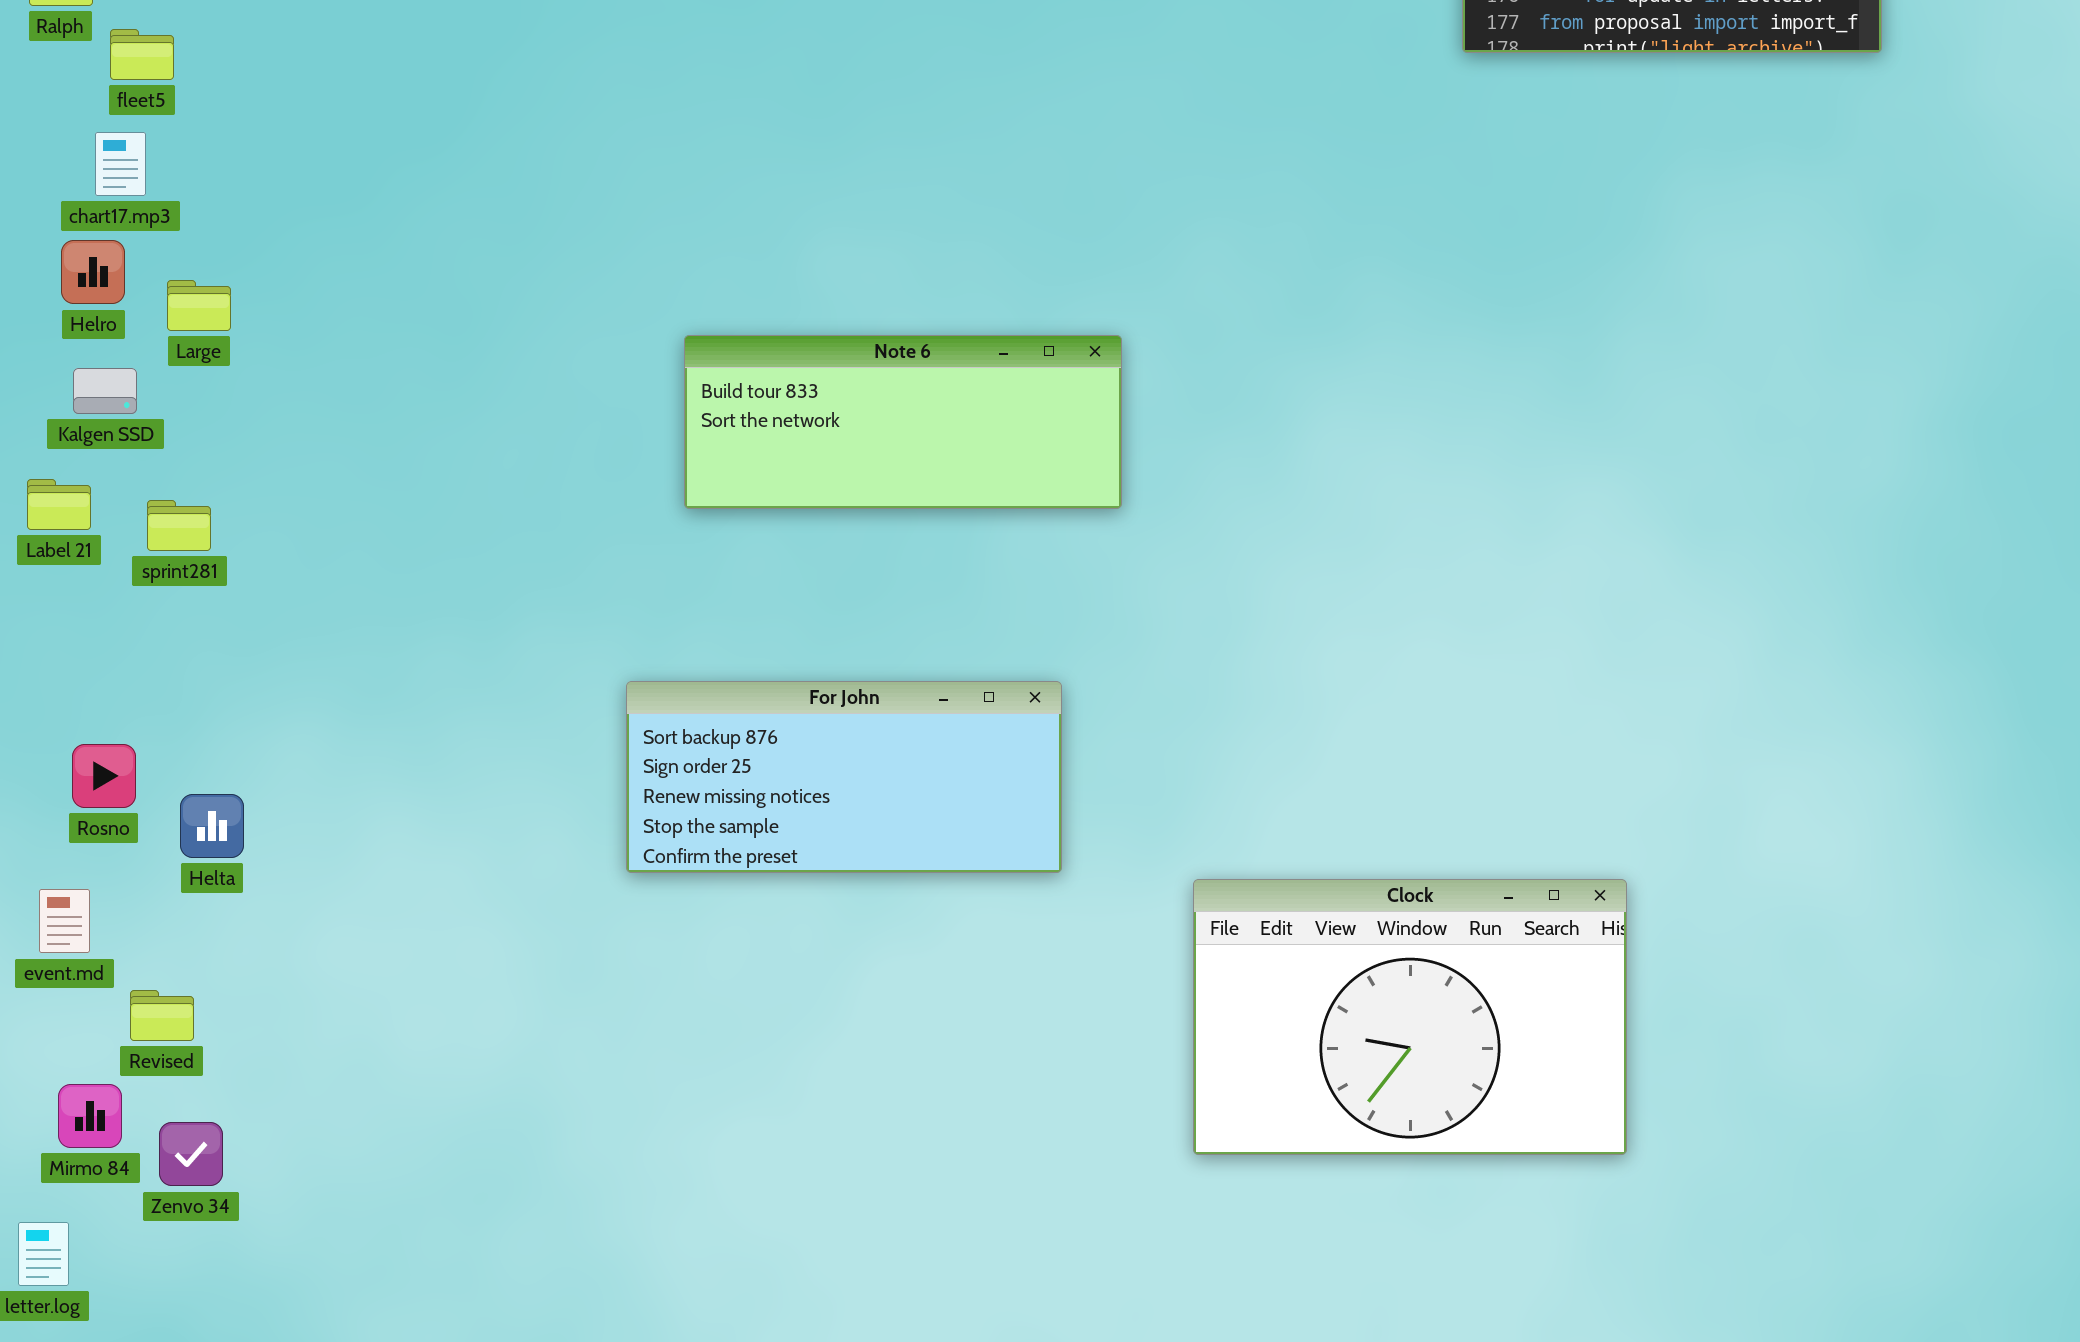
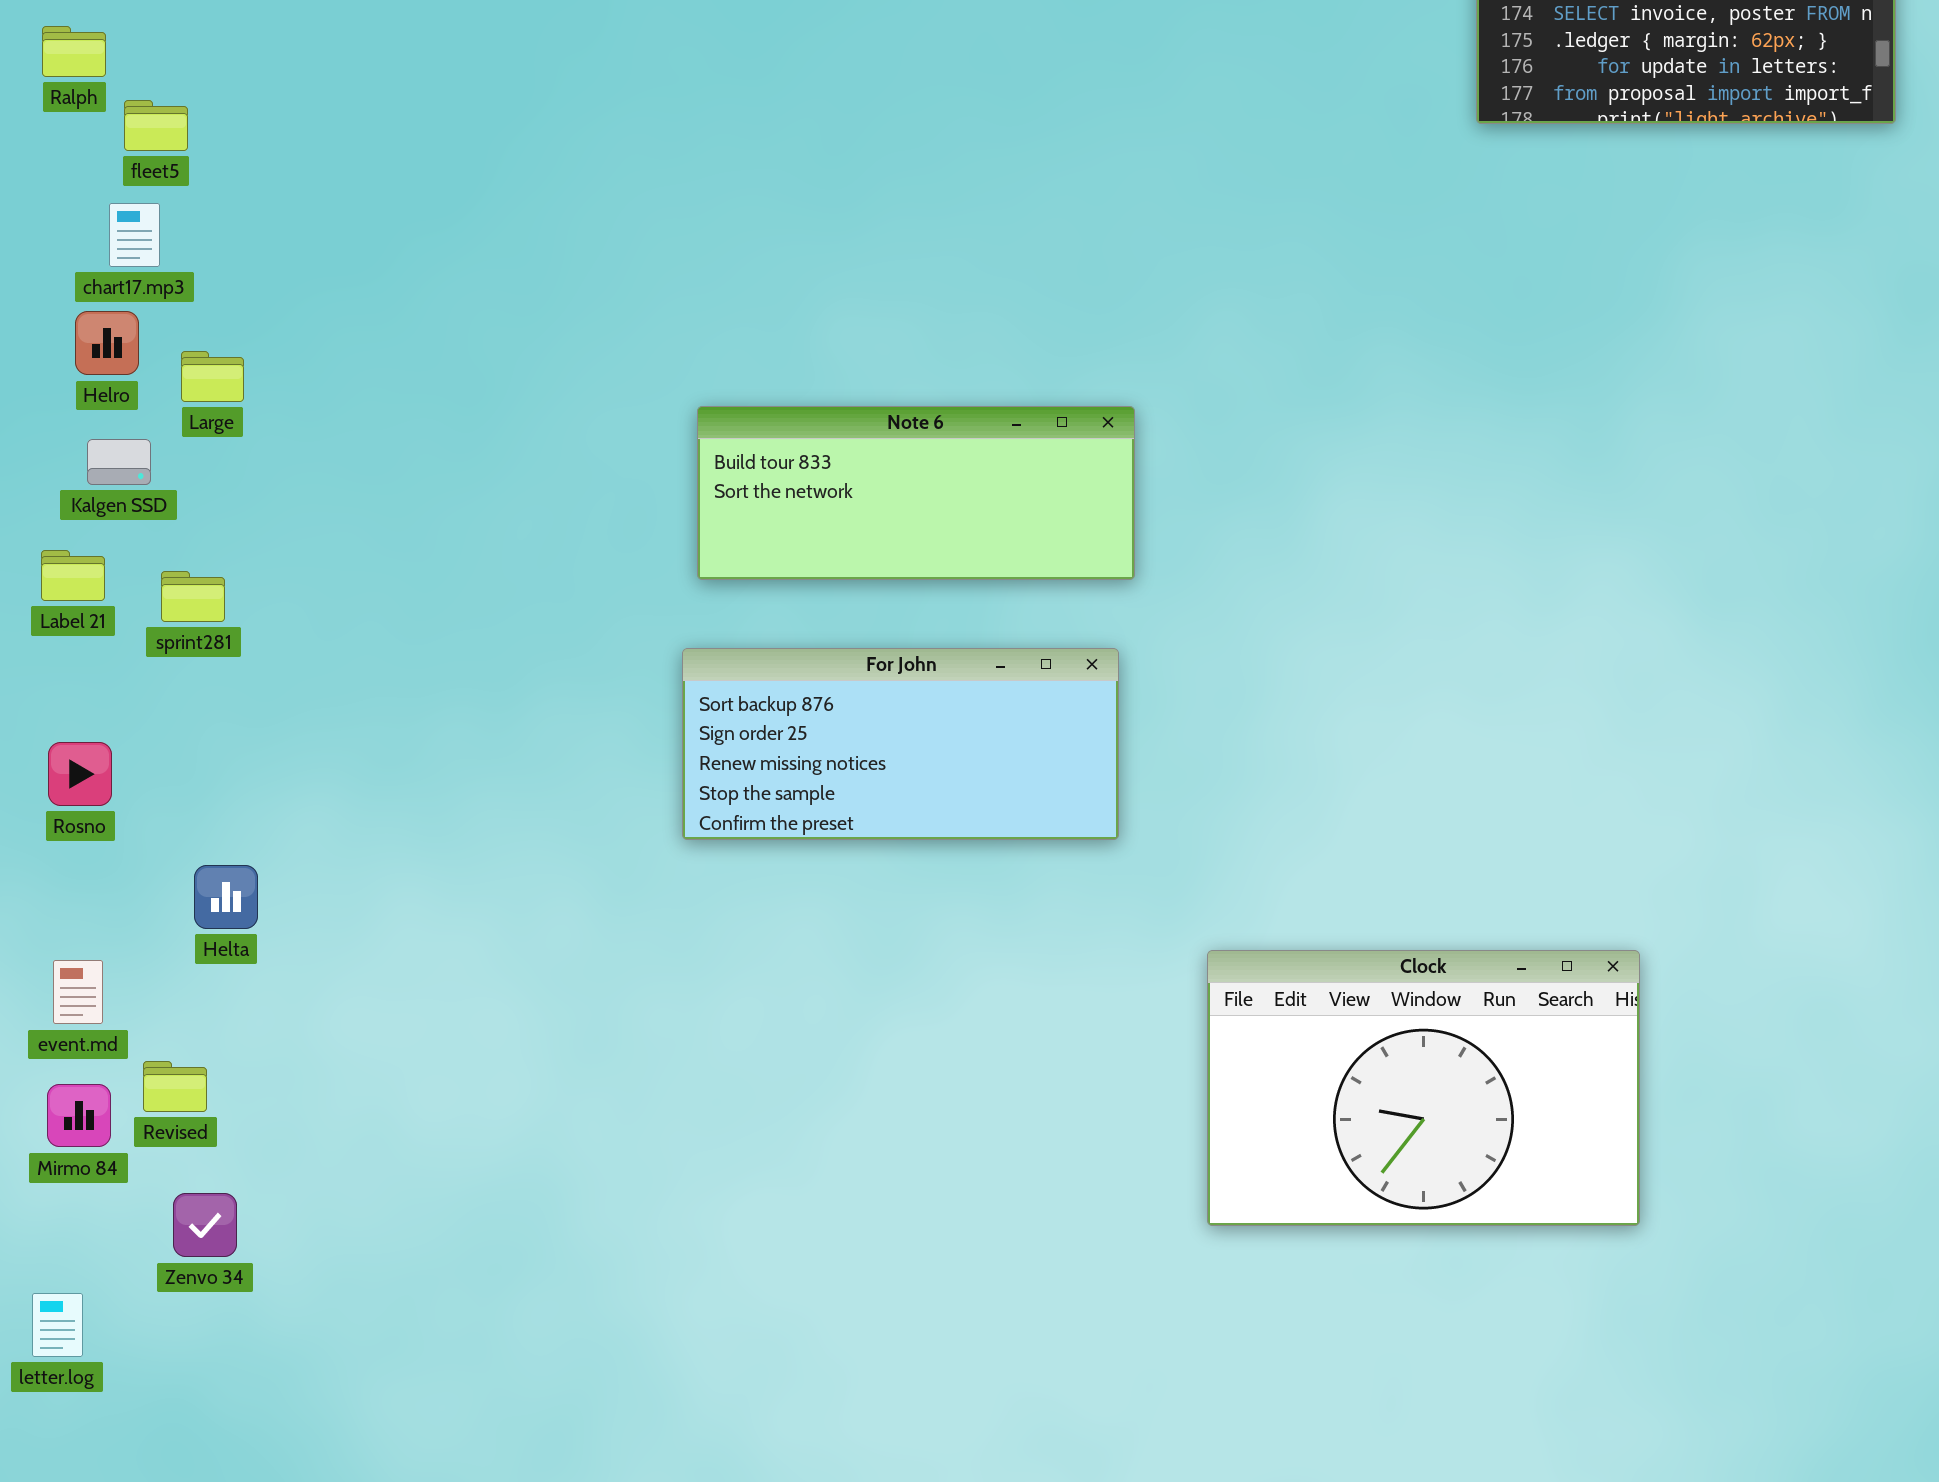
For John: [626,681,1062,873] -> [682,648,1119,840], moved
Rosno: [72,744,136,808] -> [48,742,112,806], moved
Mirmo 84: [58,1084,122,1148] -> [47,1084,111,1147], moved

